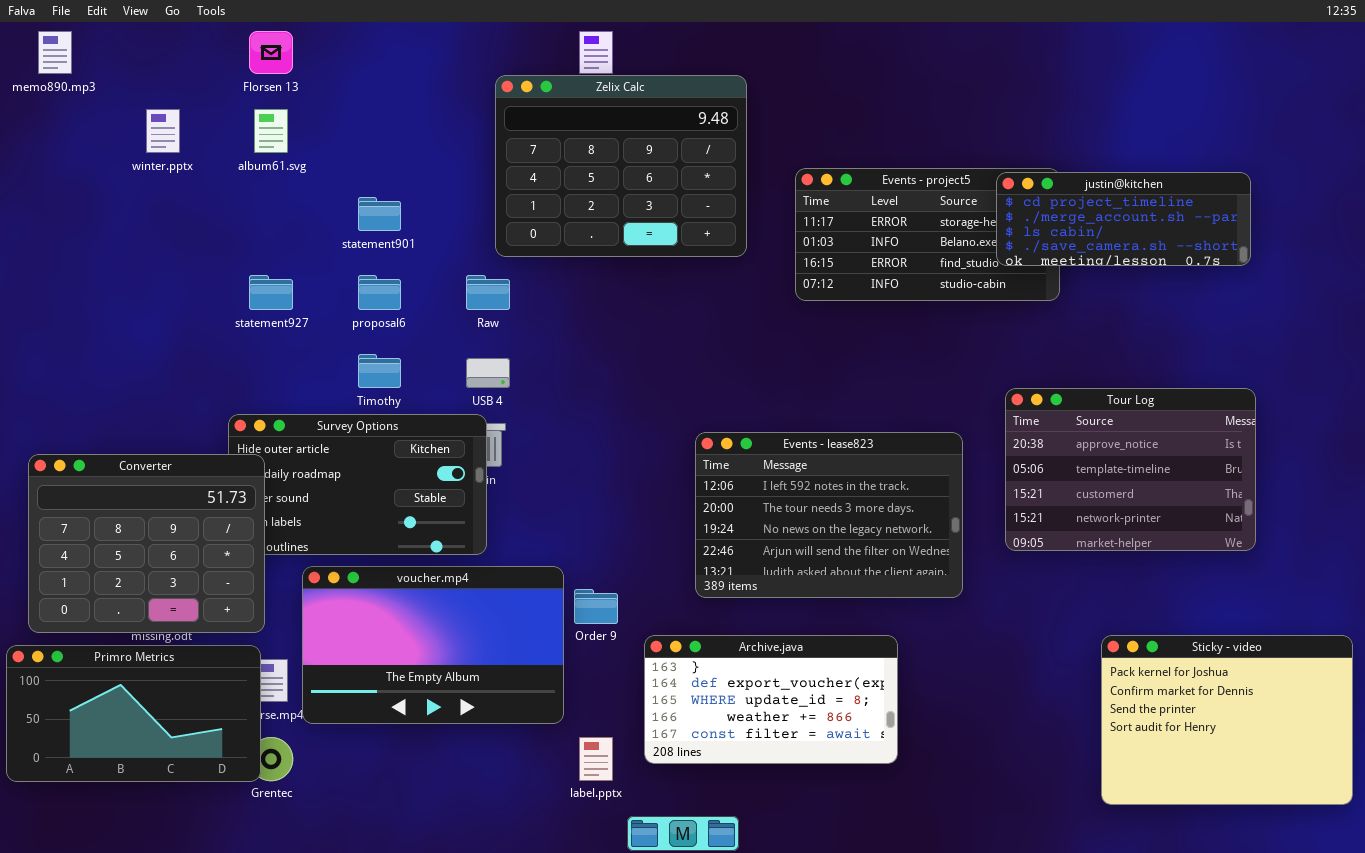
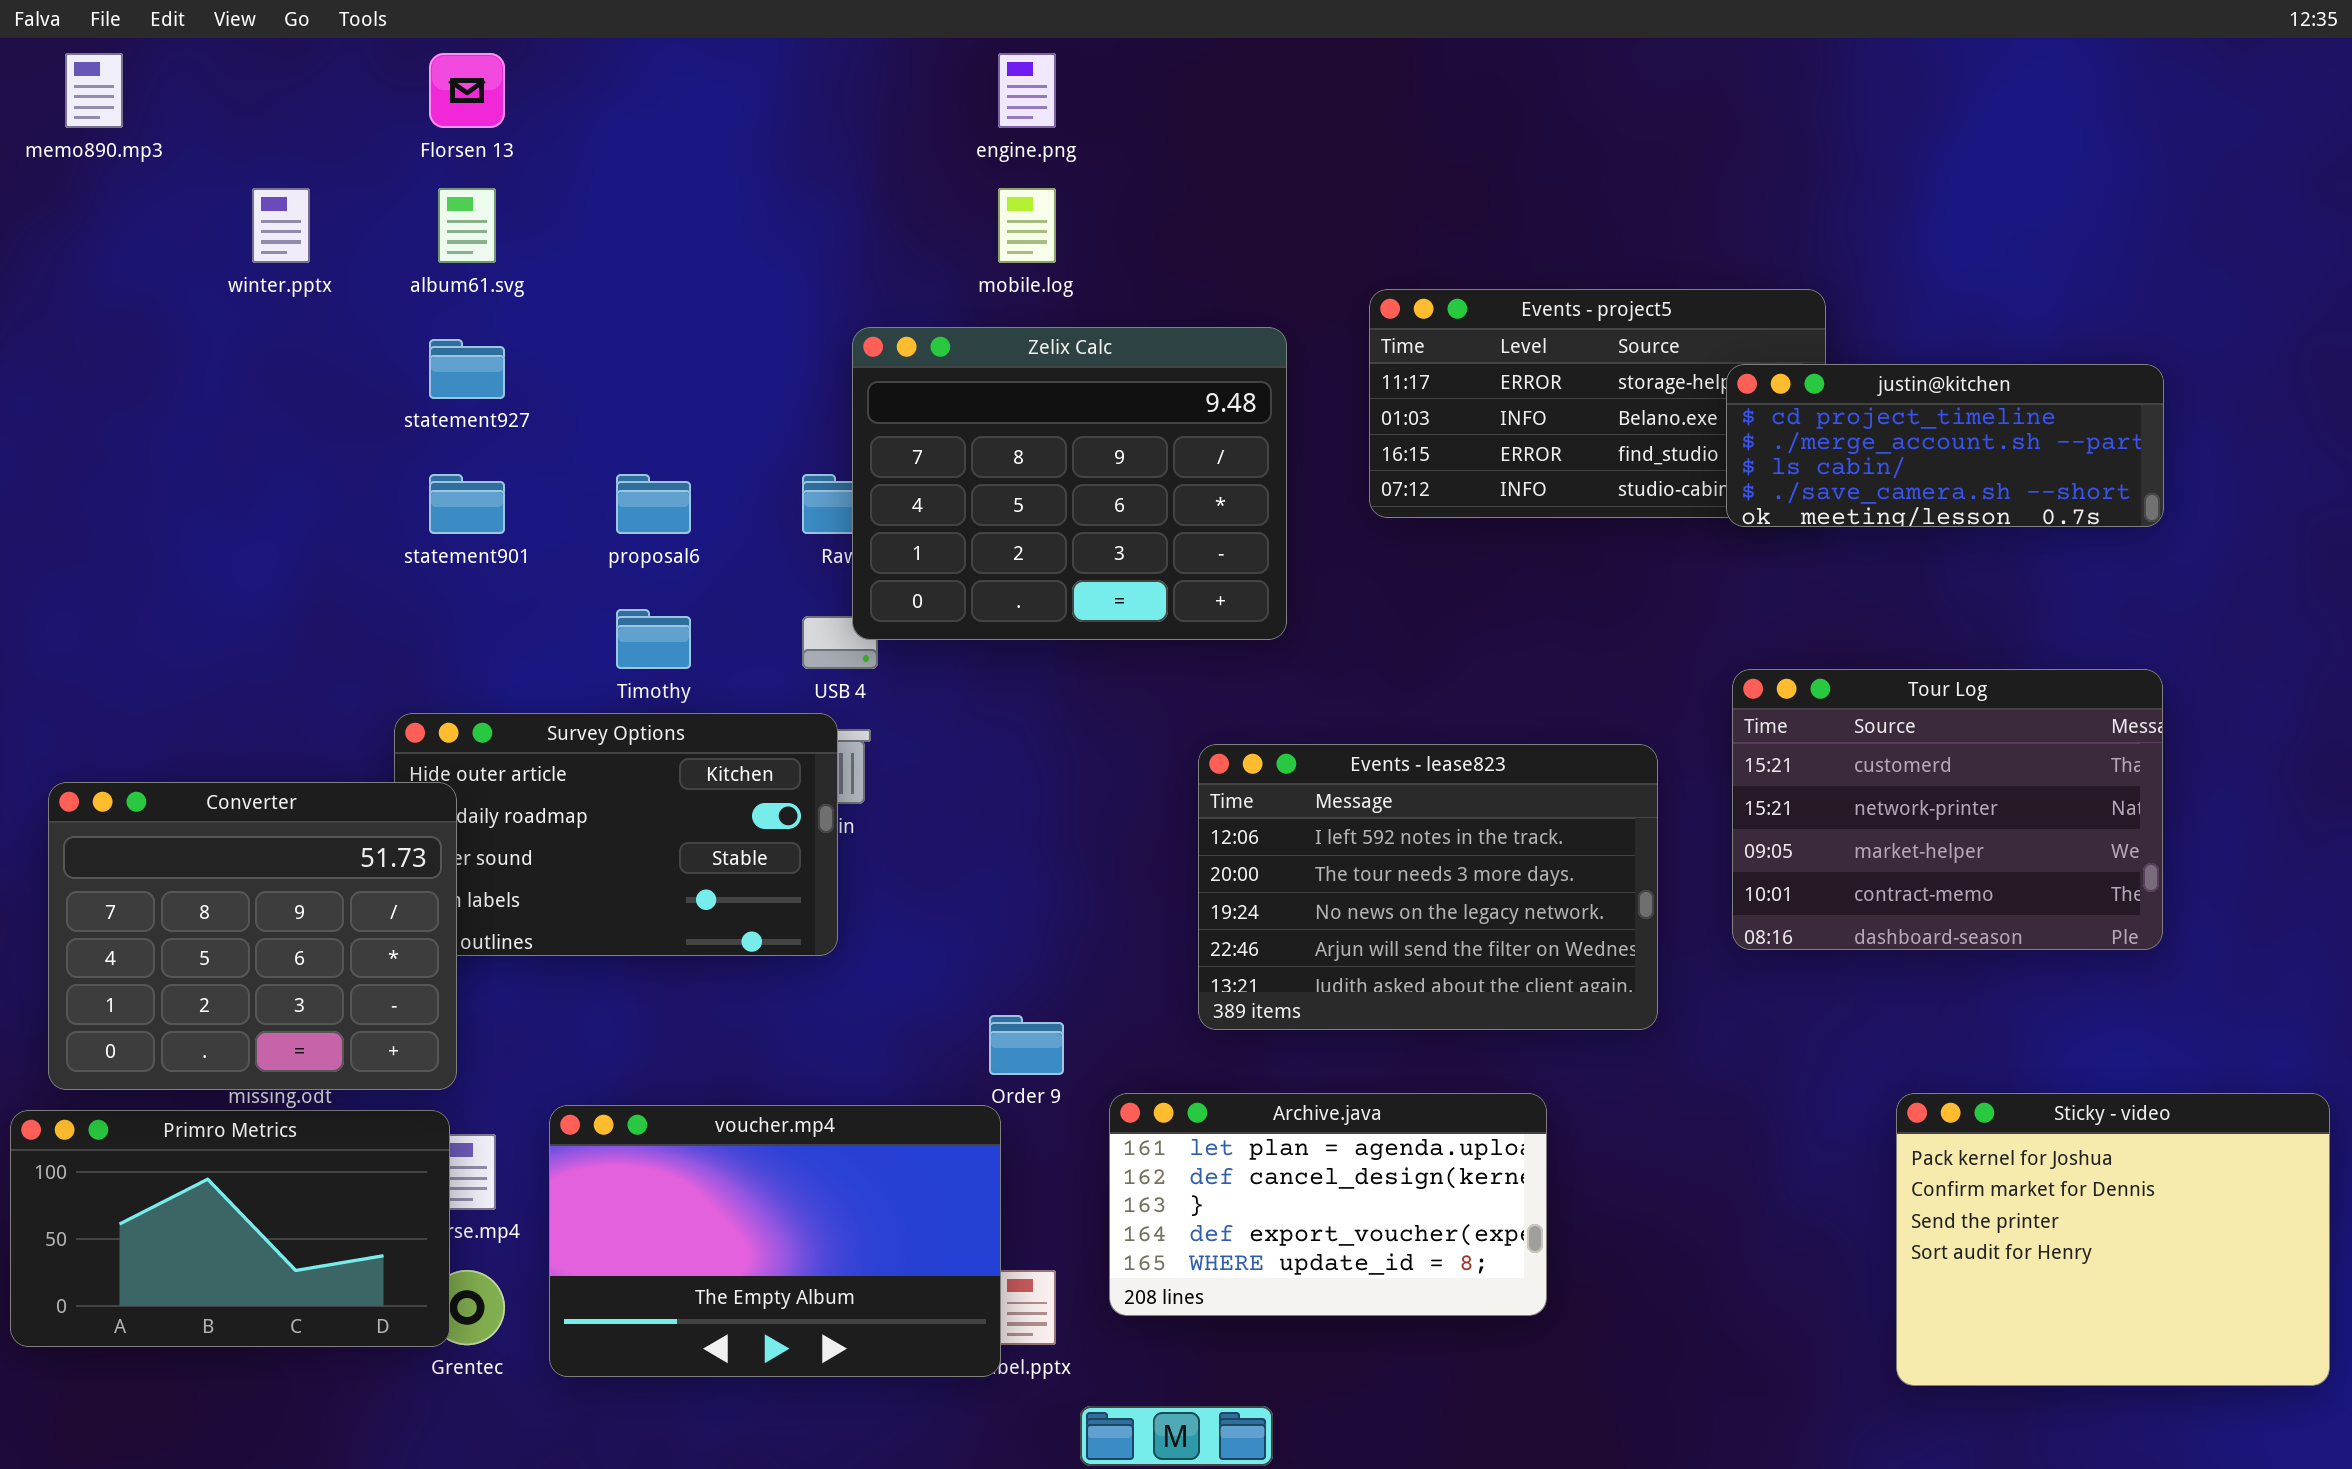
Zelix Calc: [495,75,747,257] -> [852,327,1287,640], moved
justin@kitchen: [996,172,1251,266] -> [1726,364,2164,527], moved
statement901: [358,197,401,231] -> [429,474,505,534], moved
statement927: [249,275,293,310] -> [429,339,505,399], moved
Tour Log: [1005,388,1256,551] -> [1732,669,2163,950], scrolled down 2 rows
voucher.mp4: [302,566,564,724] -> [549,1105,1001,1377], moved
Archive.java: [644,635,898,764] -> [1109,1093,1547,1316], scrolled up 2 rows

